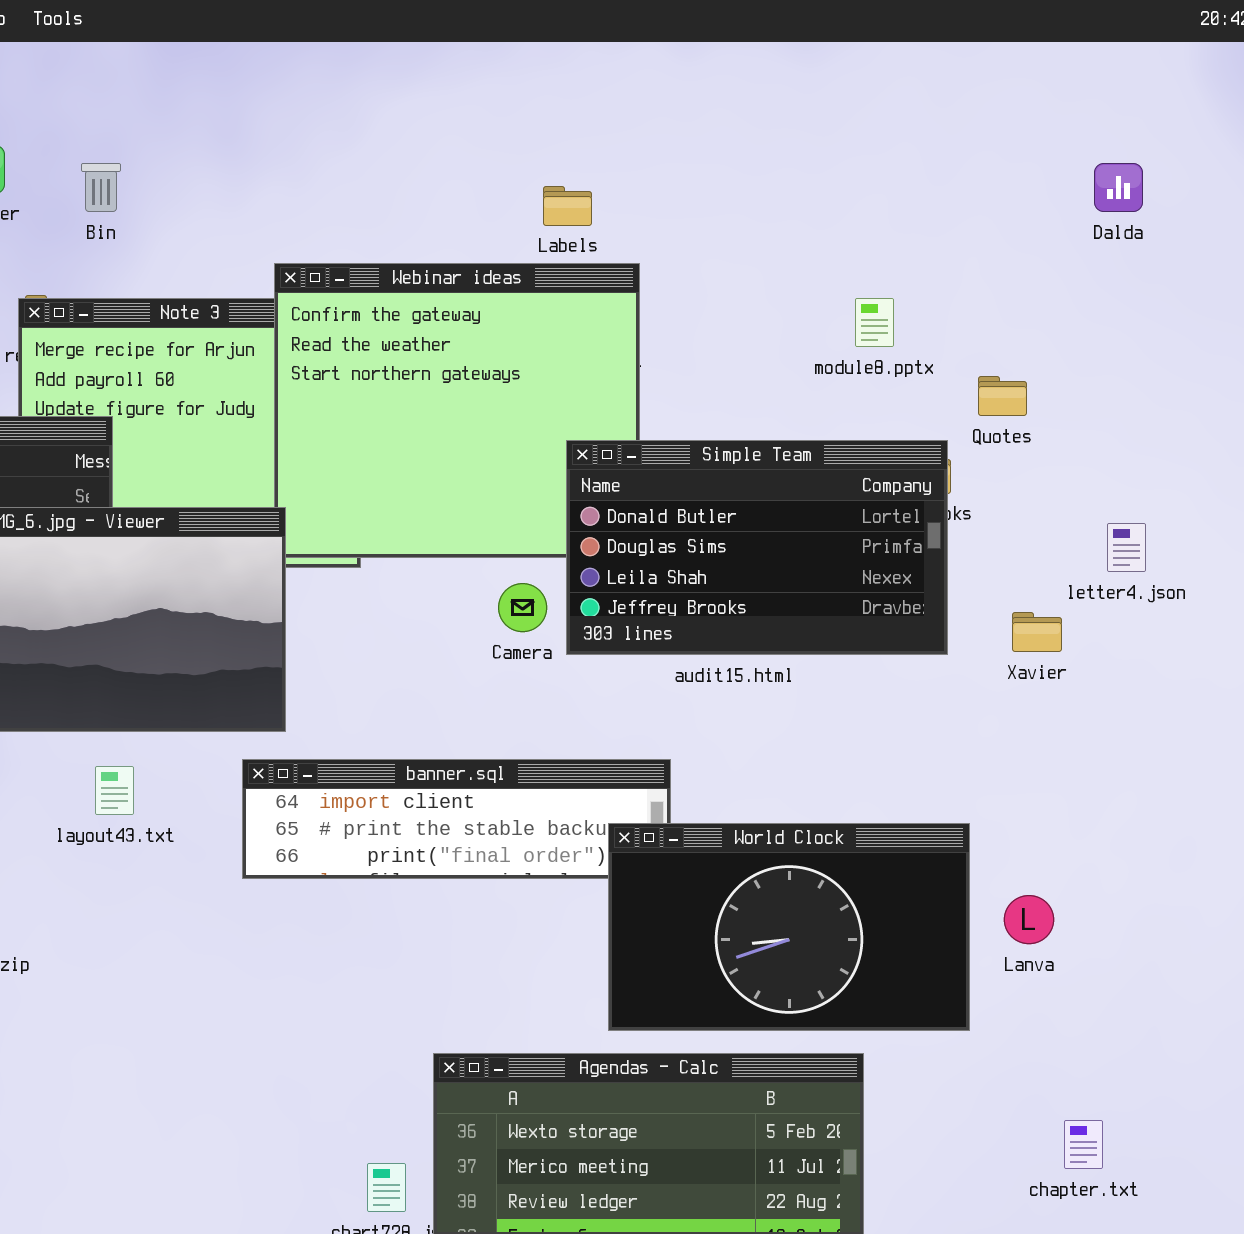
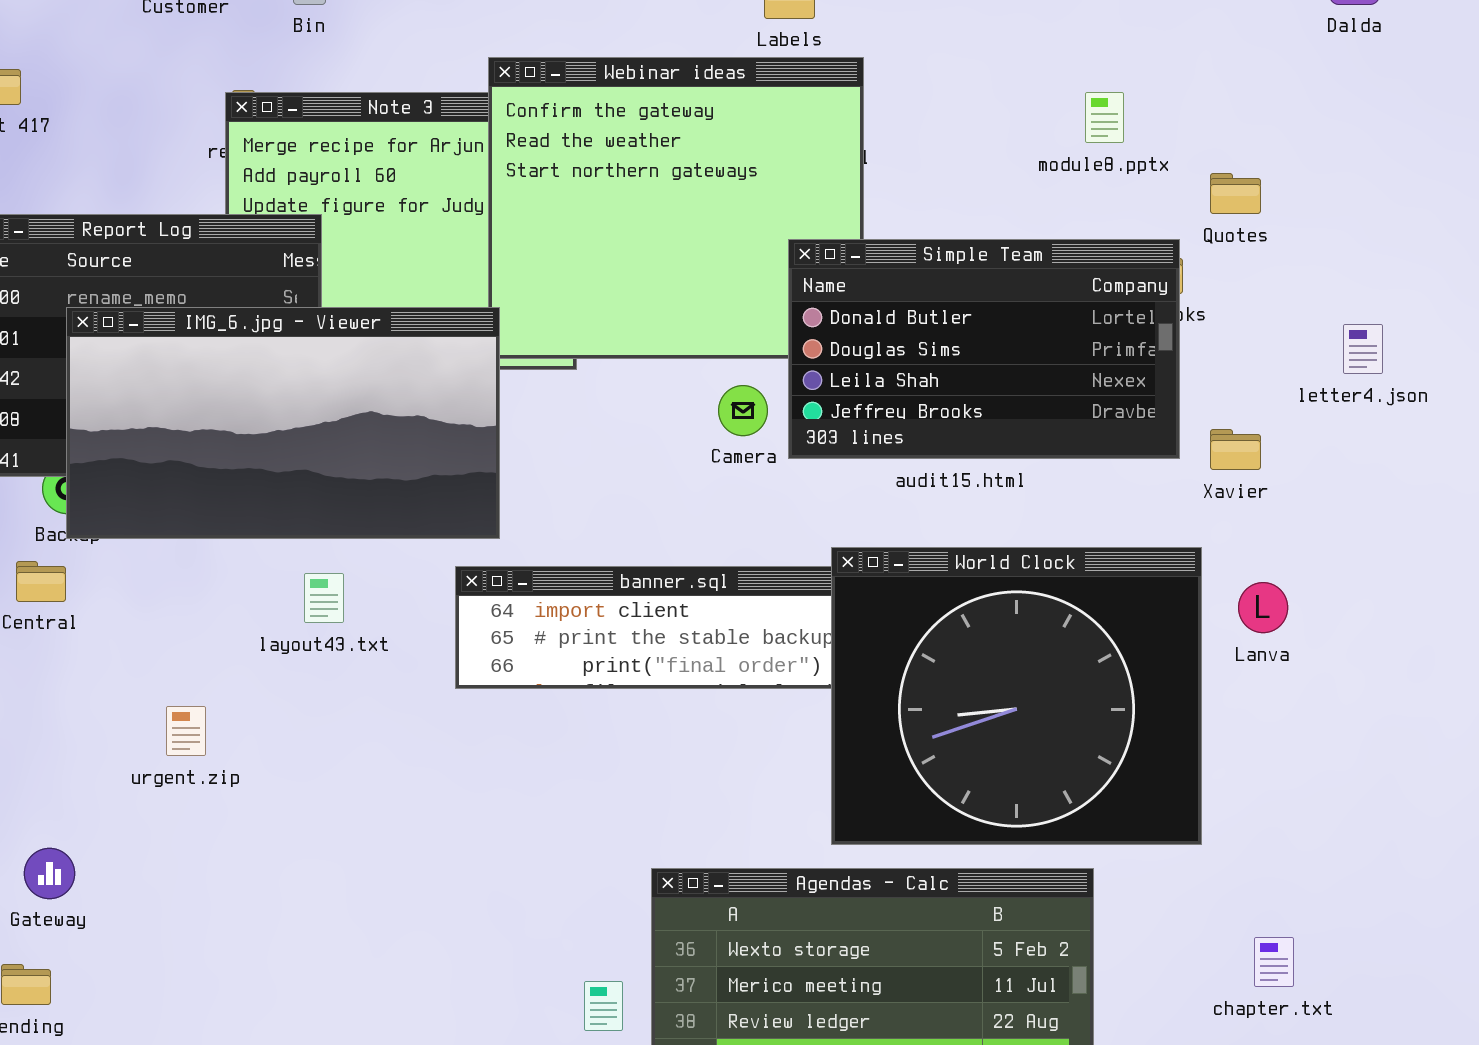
Xavier: [1012,612,1062,652] -> [1210,429,1261,470], moved
World Clock: [608,823,970,1031] -> [831,547,1202,845], resized
Lanva: [1004,895,1054,944] -> [1238,582,1288,633], moved
chapter.txt: [1064,1120,1103,1169] -> [1254,937,1294,987], moved

